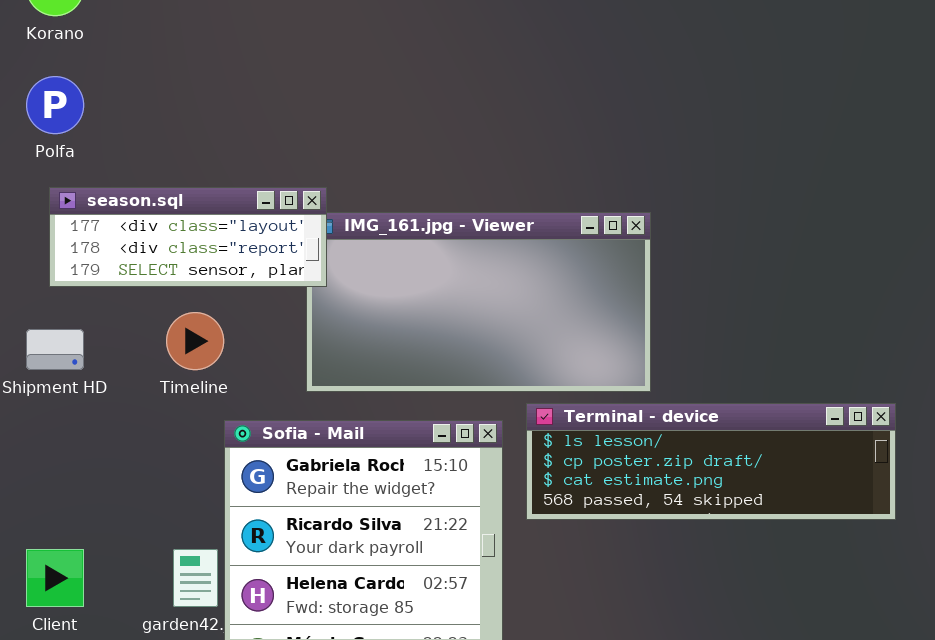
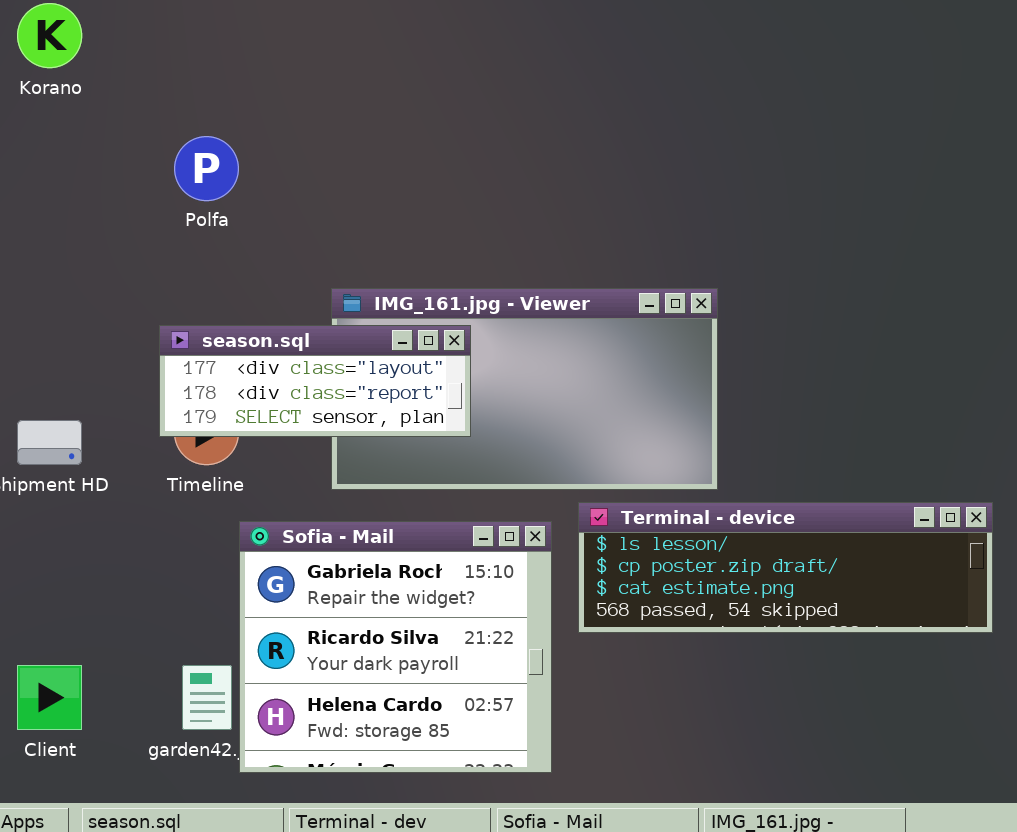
Polfa: [26,76,84,134] -> [174,136,239,201], moved
season.sql: [49,187,327,287] -> [159,325,471,437], moved

